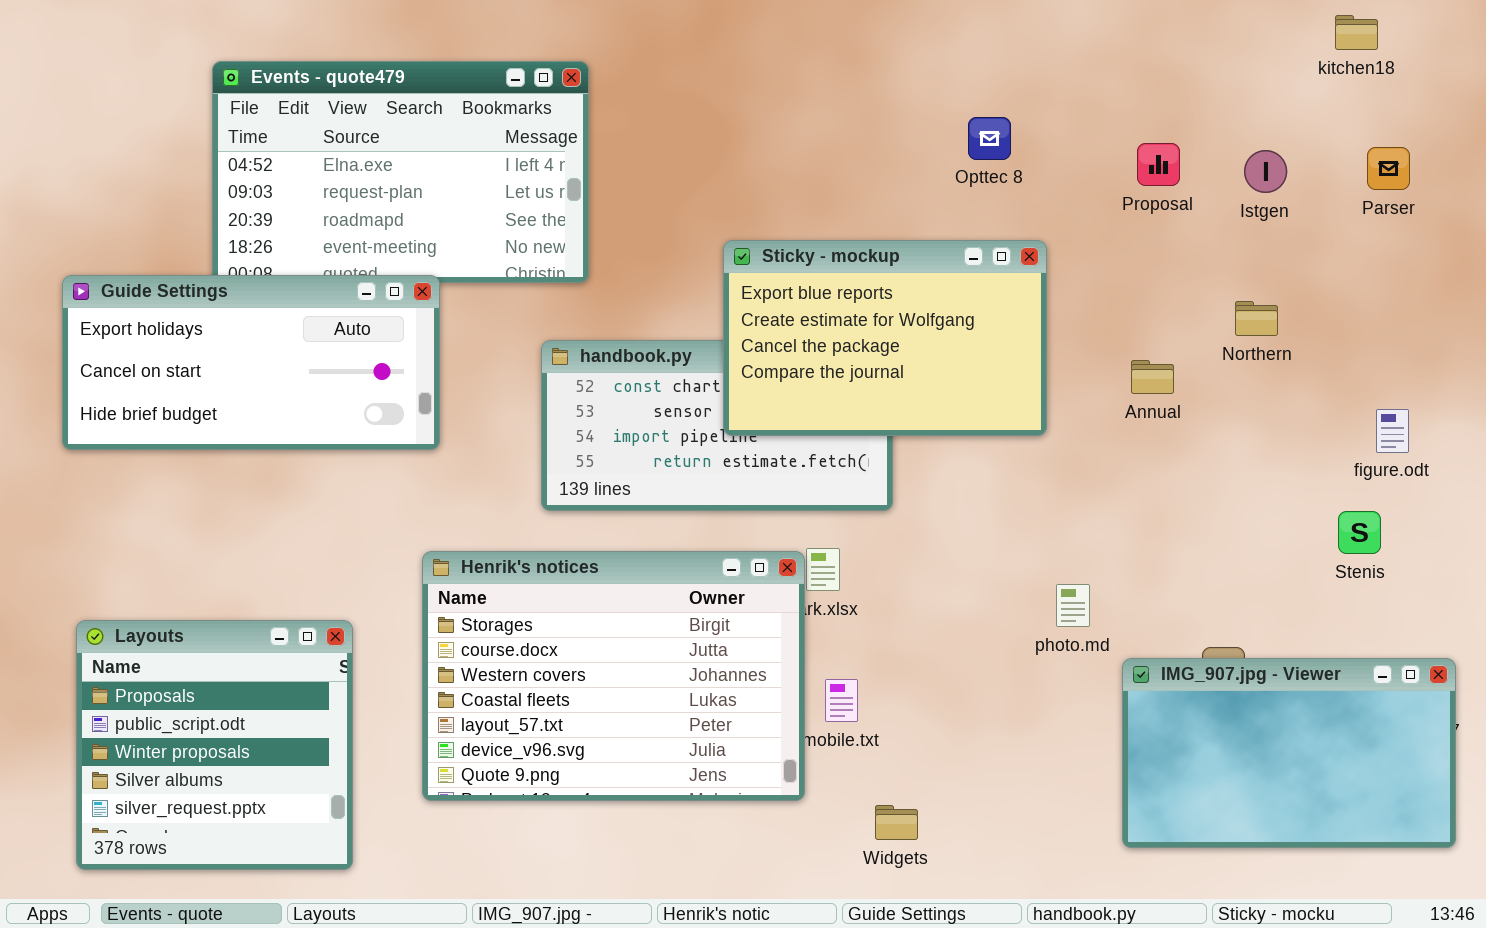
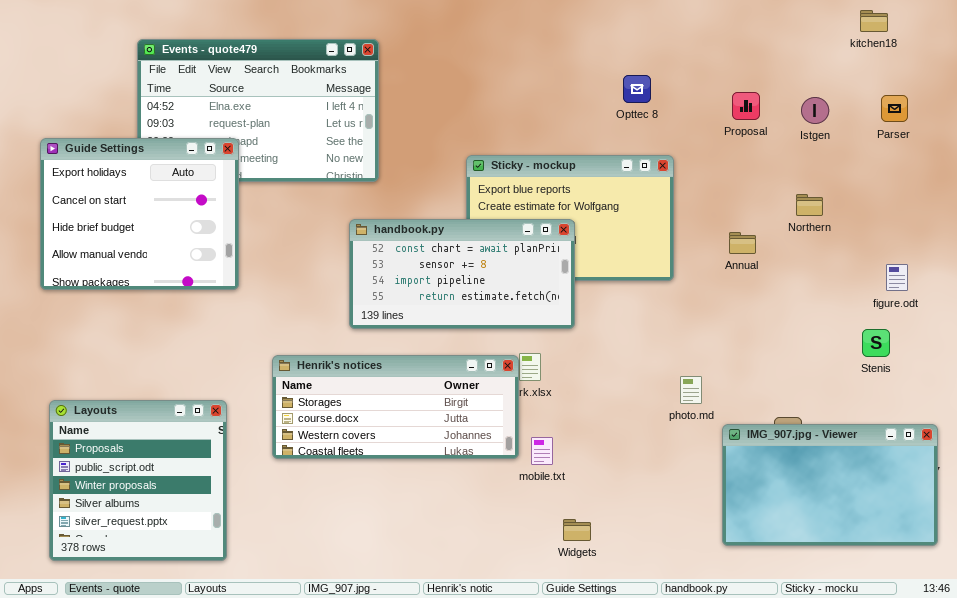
Guide Settings: [62,275,440,450] -> [40,138,239,290], resized
handbook.py: [541,340,893,511] -> [349,219,575,329], raised
Henrik's notices: [422,551,805,801] -> [272,355,519,459], resized

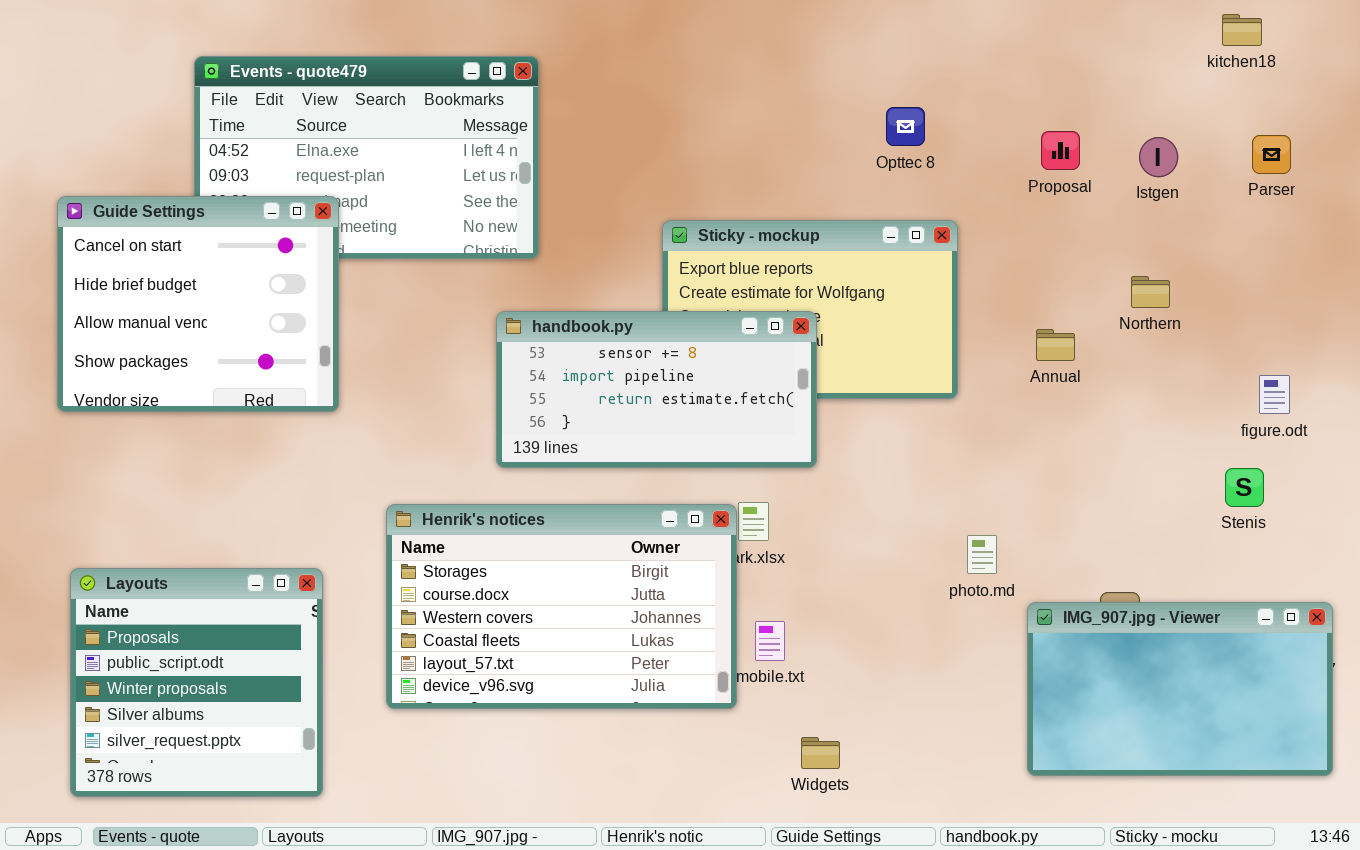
Guide Settings: [40,138,239,290] -> [57,196,339,412], scrolled down 1 row
handbook.py: [349,219,575,329] -> [496,311,817,468], scrolled down 1 row
Henrik's notices: [272,355,519,459] -> [386,504,737,709], resized

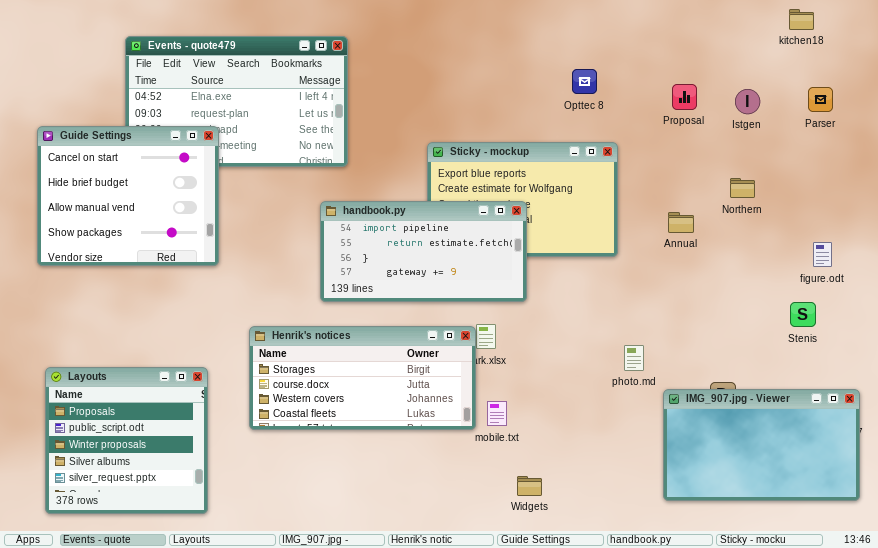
handbook.py: [496,311,817,468] -> [320,201,527,302], scrolled down 1 row
Henrik's notices: [386,504,737,709] -> [249,326,476,430], resized

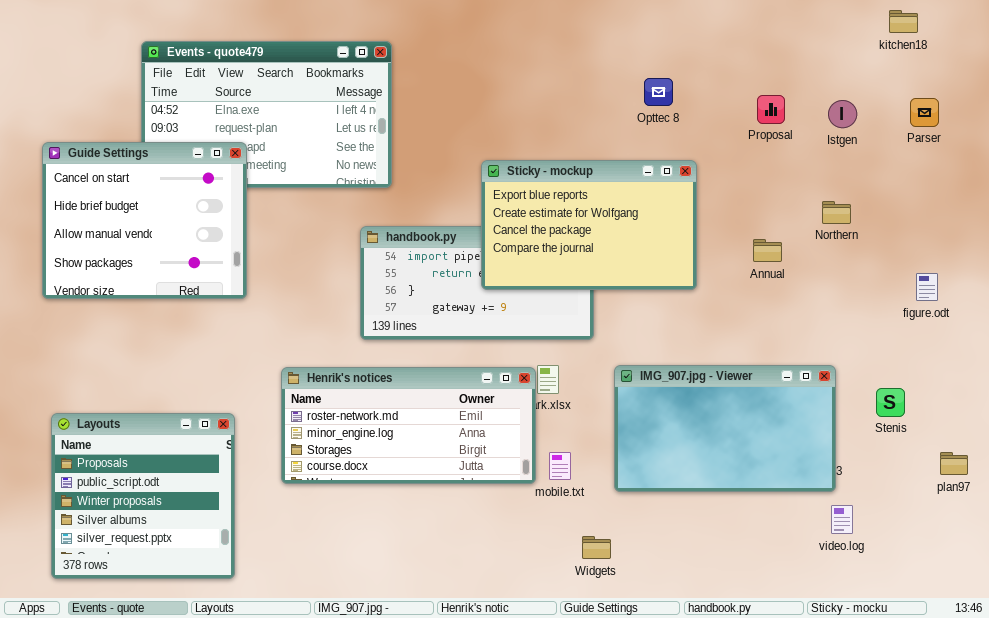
Sticky - mockup: [427,142,618,257] -> [481,160,697,290], raised
Stenis: [790,302,816,327] -> [876,388,905,417], moved
Henrik's notices: [249,326,476,430] -> [281,367,536,484], scrolled up 2 rows
IMG_907.jpg - Viewer: [663,389,860,501] -> [614,365,836,492], moved

